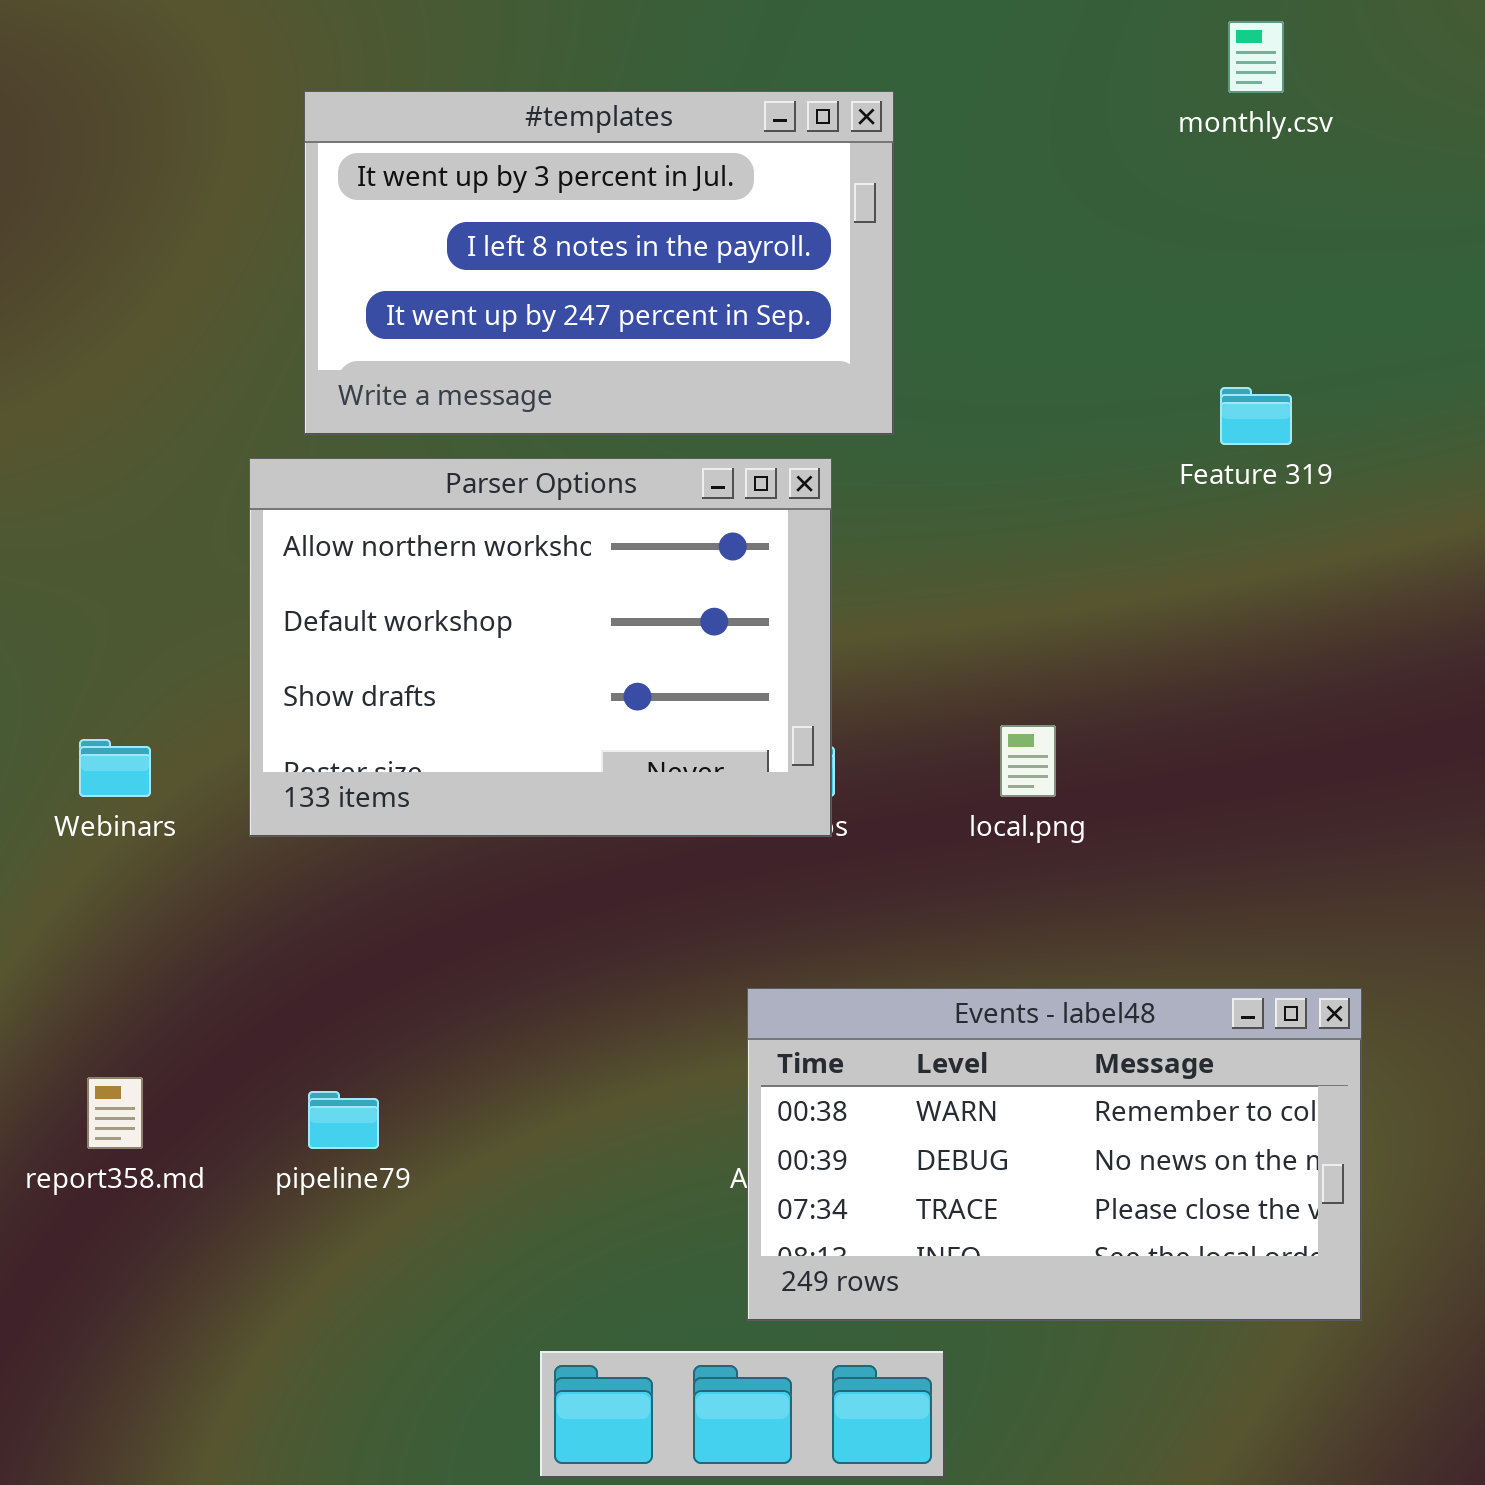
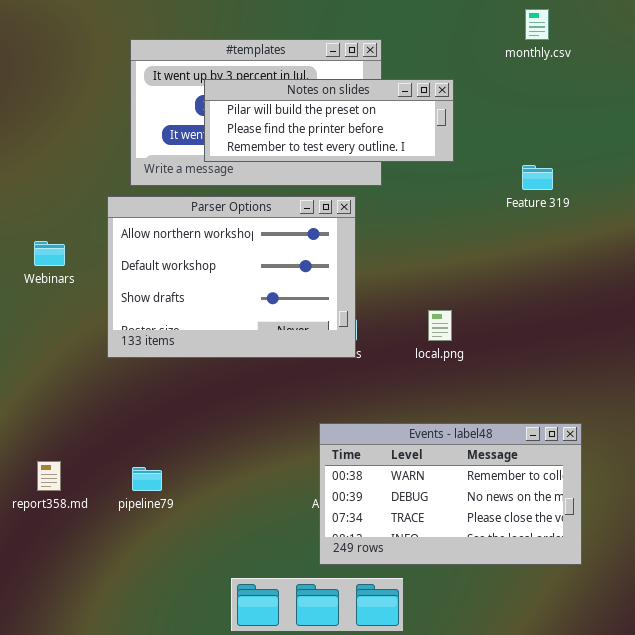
Notes on slides: none -> [204,79,454,162], opened
Webinars: [79,739,151,797] -> [34,241,65,266], moved

